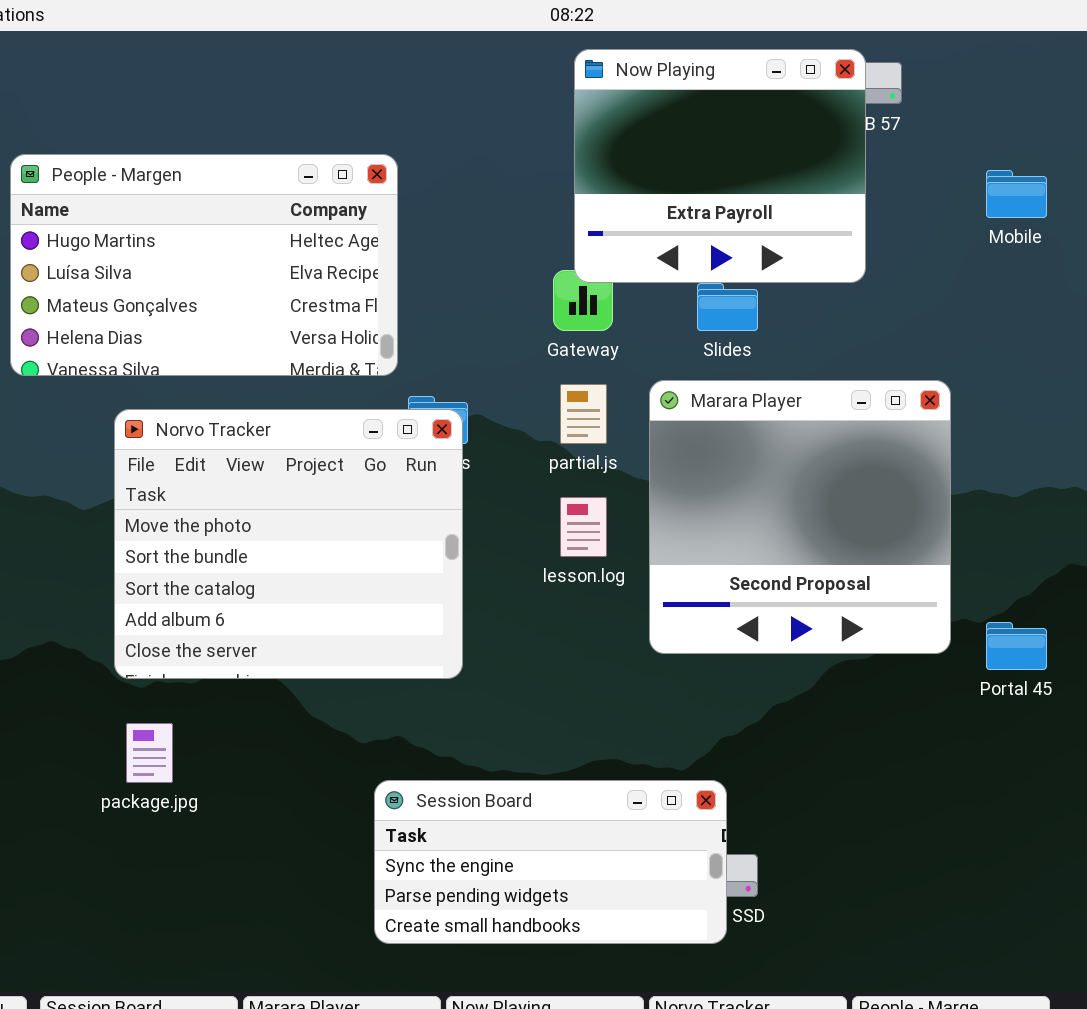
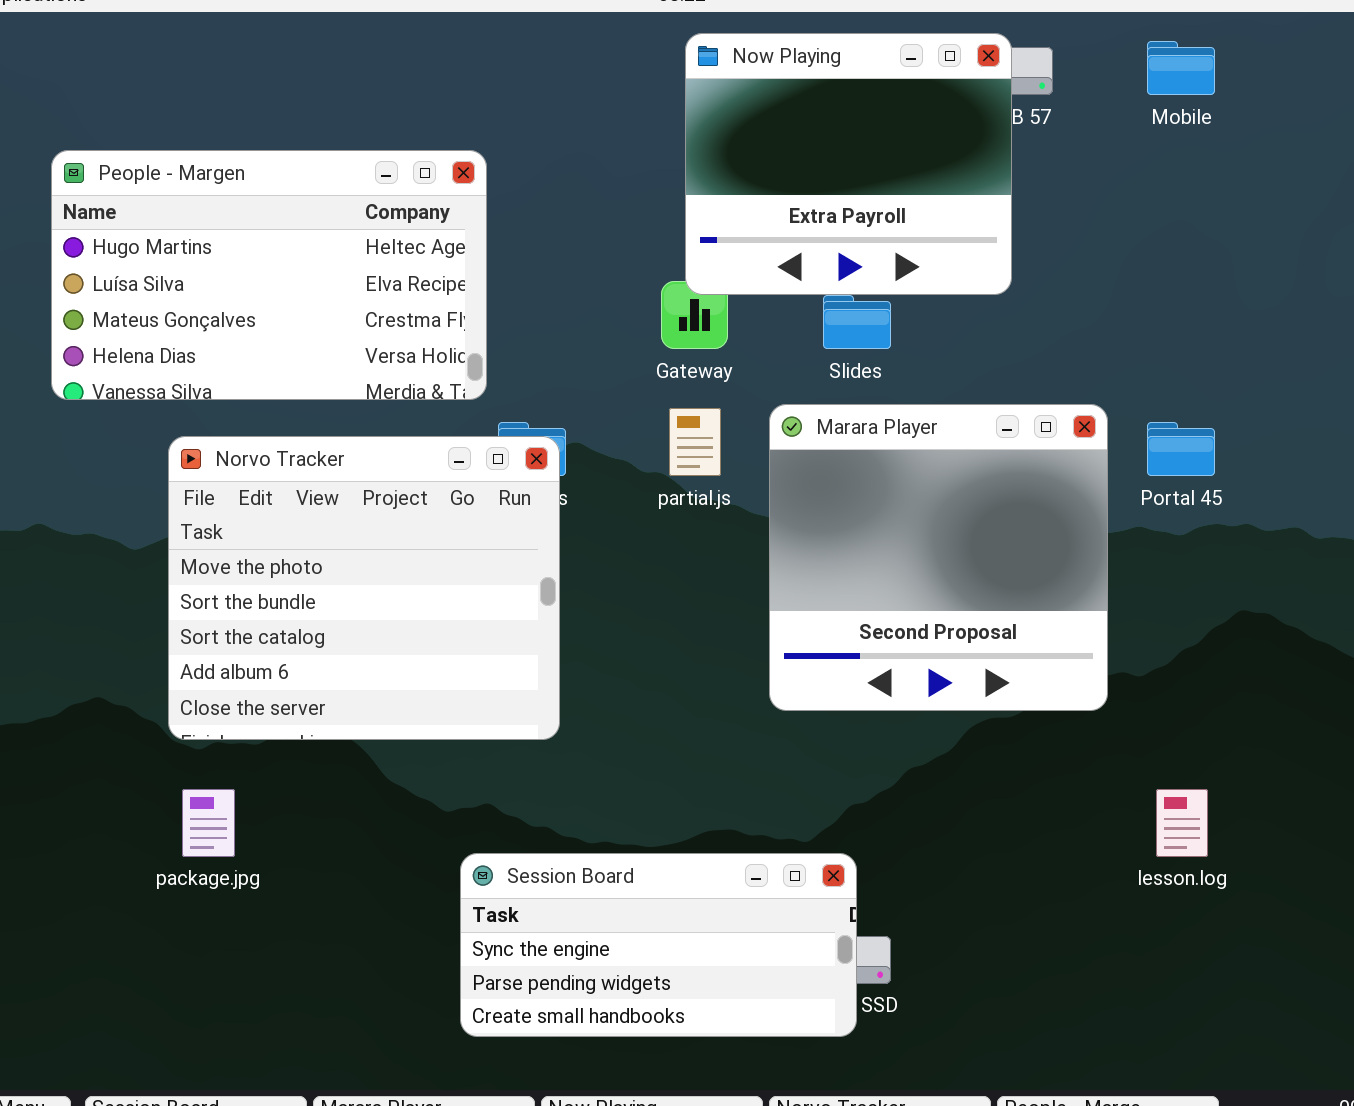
Mobile: [986,170,1047,218] -> [1147,41,1215,95], moved
lesson.log: [560,497,607,557] -> [1156,789,1208,857], moved
Portal 45: [986,622,1047,670] -> [1147,422,1215,476], moved

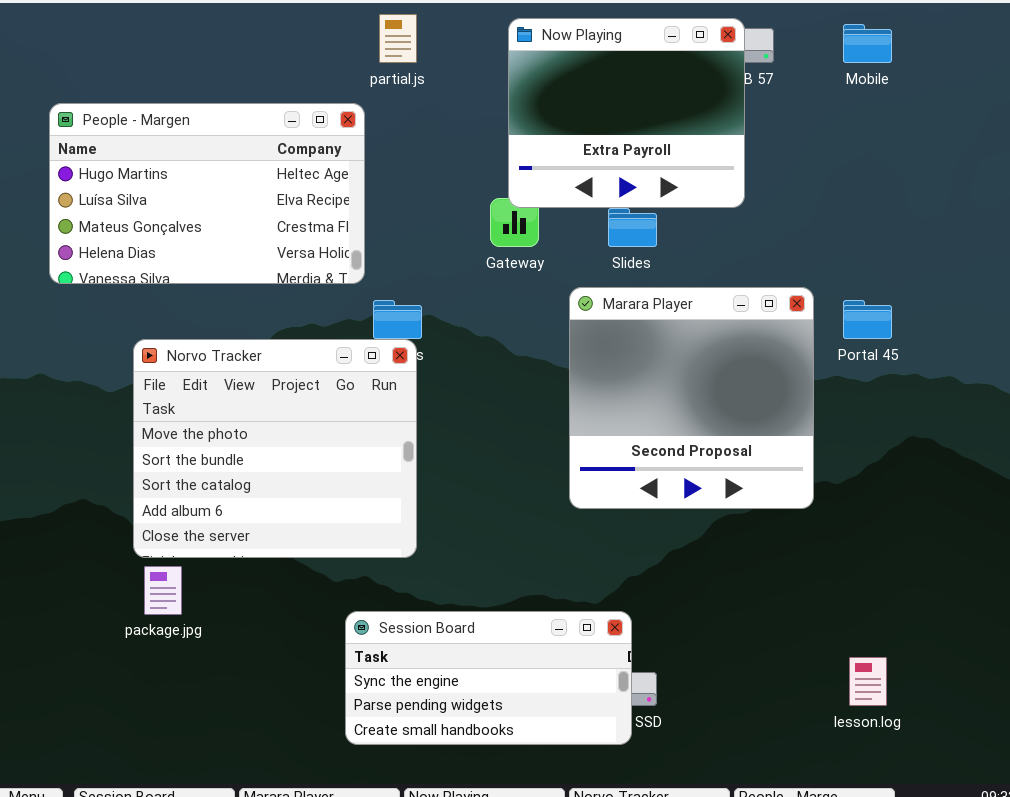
partial.js: [669,408,721,476] -> [379,14,417,63], moved
Norvo Tracker: [168,436,560,740] -> [133,339,417,558], moved
lesson.log: [1156,789,1208,857] -> [849,657,887,706], moved

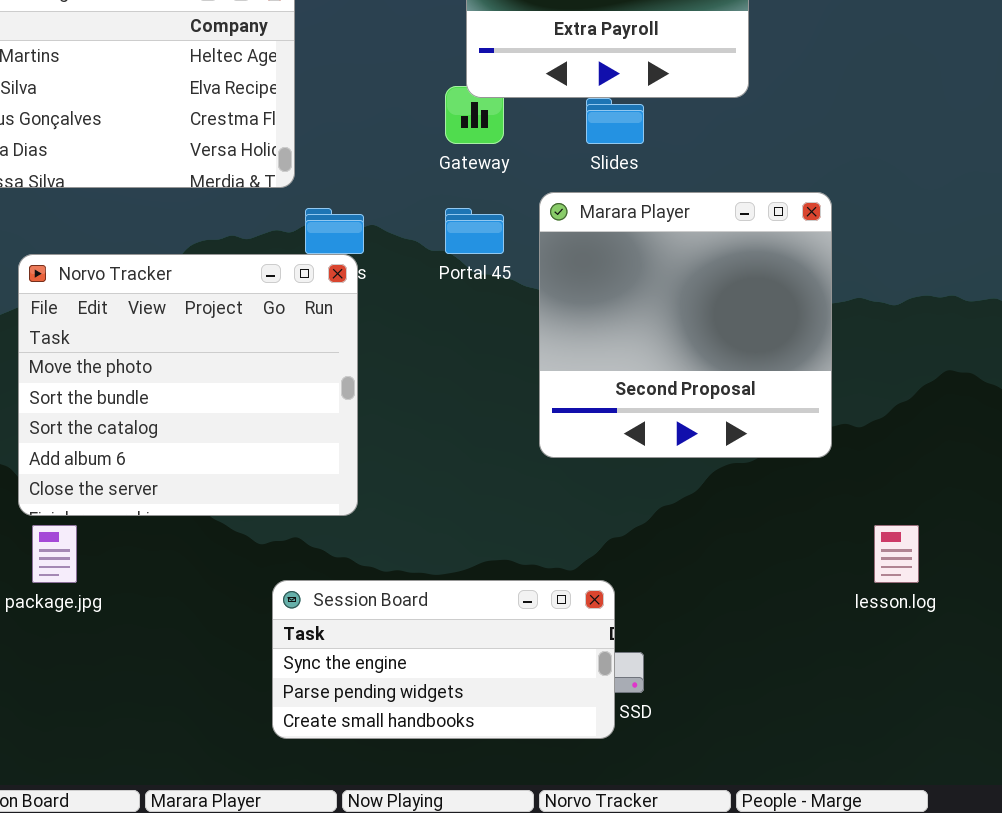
Portal 45: [843,300,892,339] -> [445,208,504,254], moved
lesson.log: [849,657,887,706] -> [874,525,919,583], moved

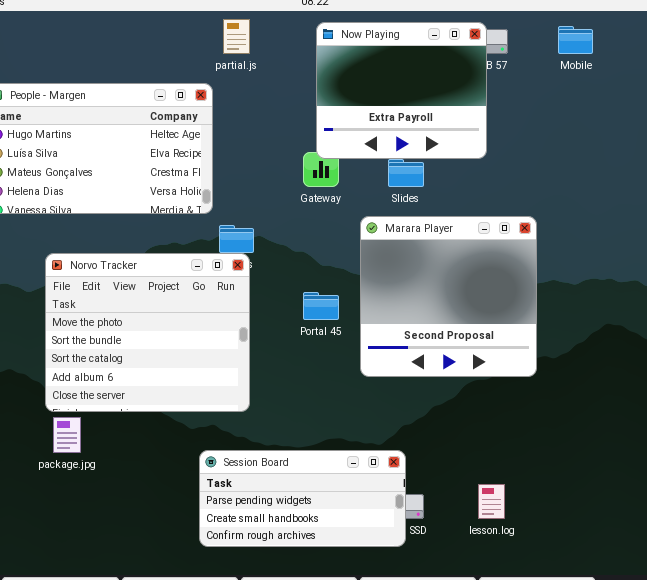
Portal 45: [445,208,504,254] -> [303,292,339,320], moved
lesson.log: [874,525,919,583] -> [478,484,505,519], moved
Session Board: [272,580,615,739] -> [199,450,406,547], scrolled down 1 row

